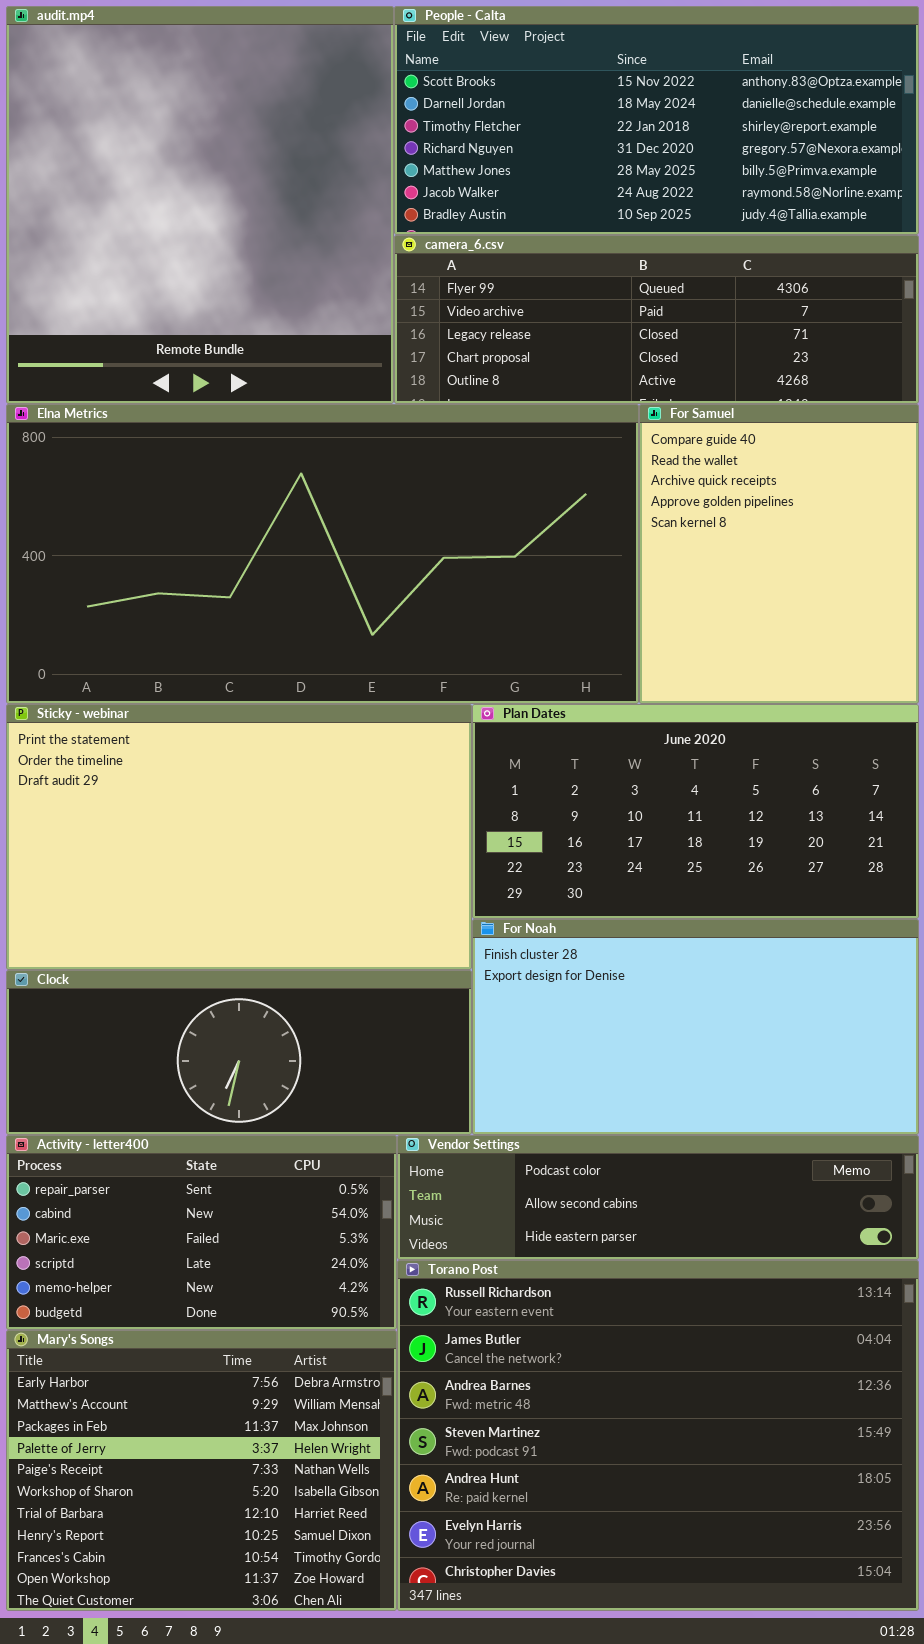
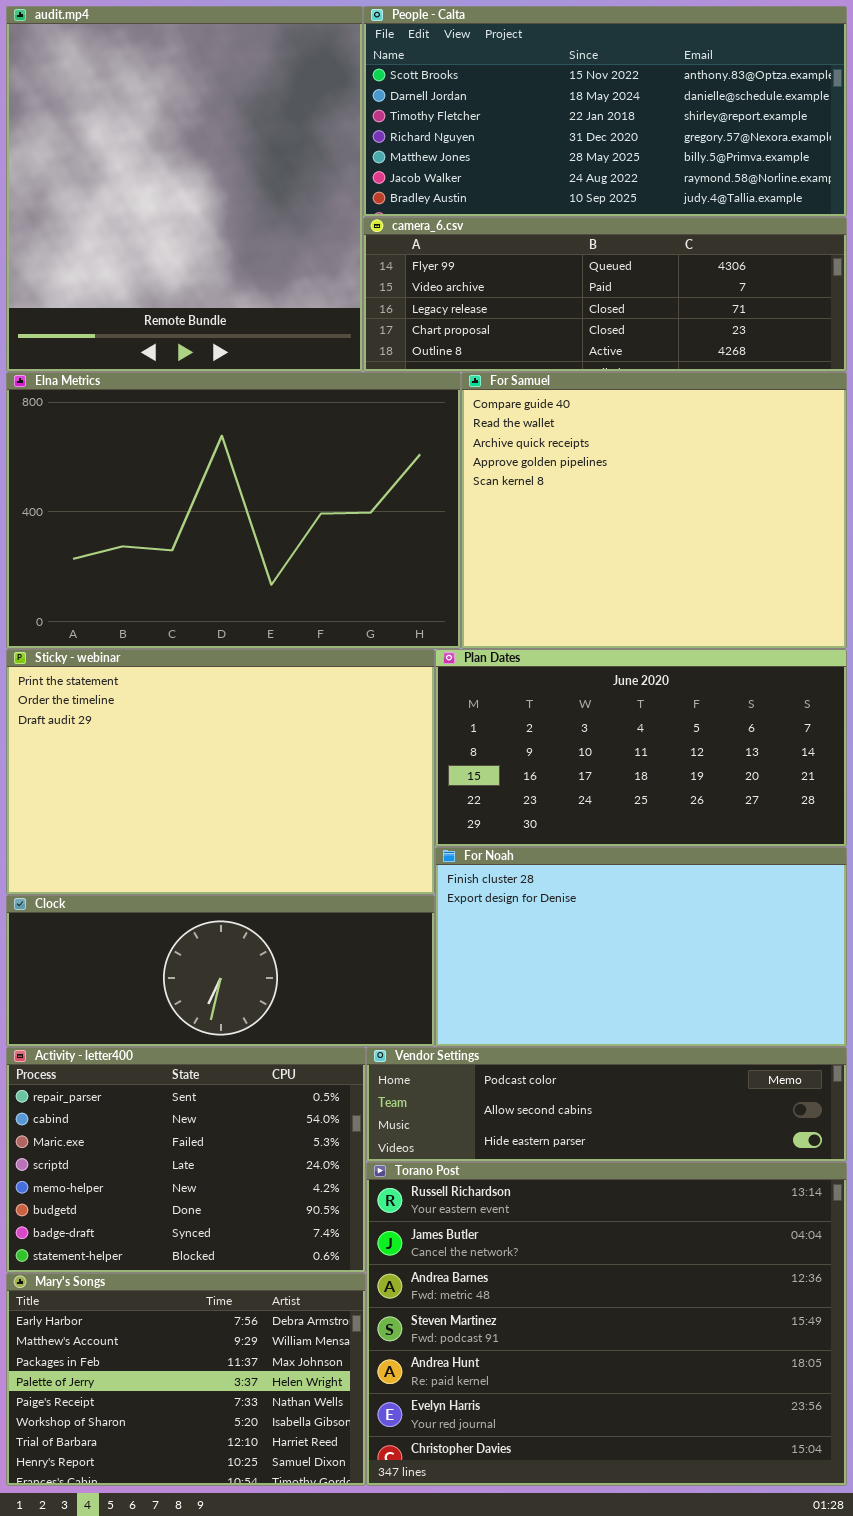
Elna Metrics: [6,404,639,704] -> [6,372,461,649], resized
For Samuel: [639,404,919,704] -> [461,372,847,649], resized
Activity - letter400: [6,1135,397,1330] -> [6,1047,366,1273], resized
Mary's Songs: [6,1330,397,1611] -> [6,1273,366,1486], resized

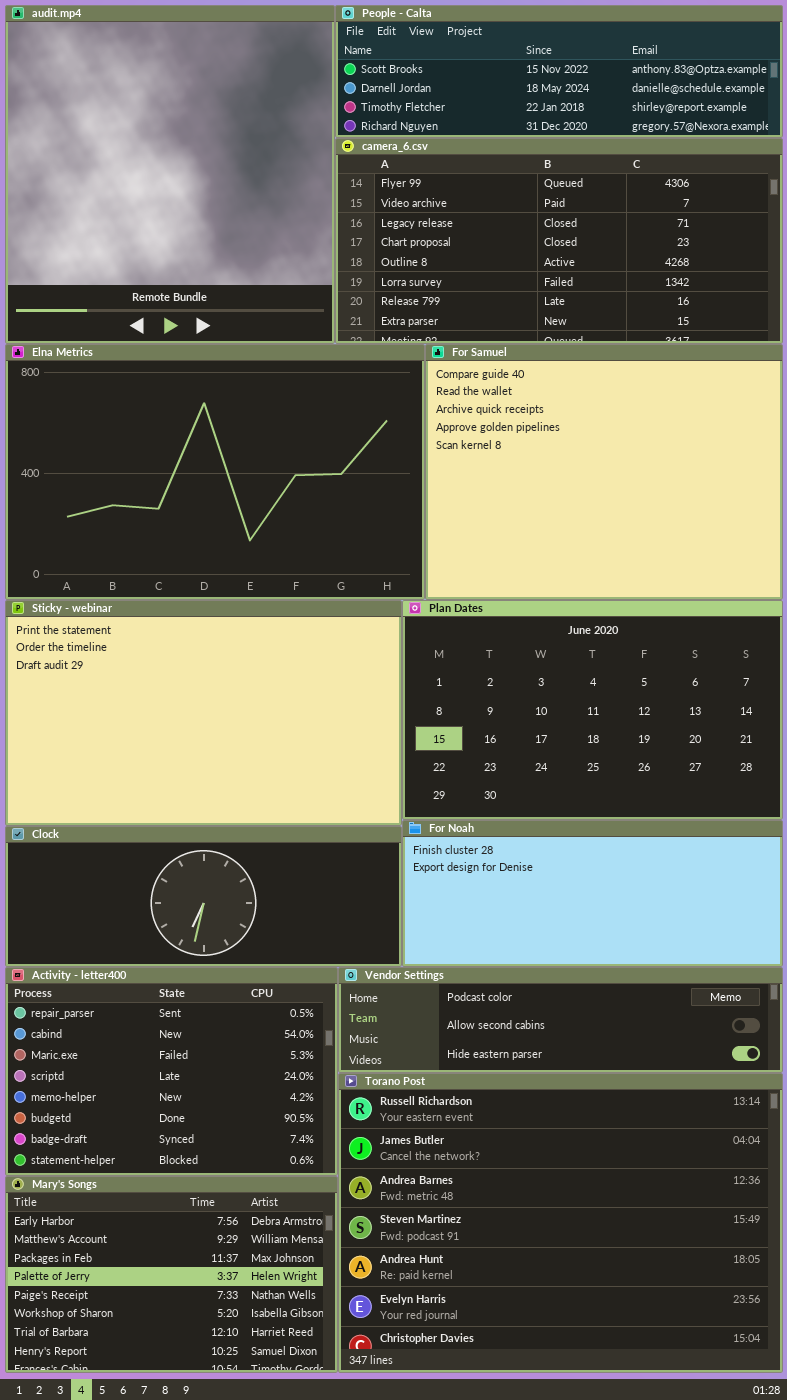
People - Calta: [363,6,847,217] -> [335,5,783,138], resized
camera_6.csv: [363,217,847,372] -> [335,138,783,344], resized
Plan Dates: [435,649,847,847] -> [402,600,783,820], resized
For Noah: [435,847,847,1047] -> [402,820,783,967], resized

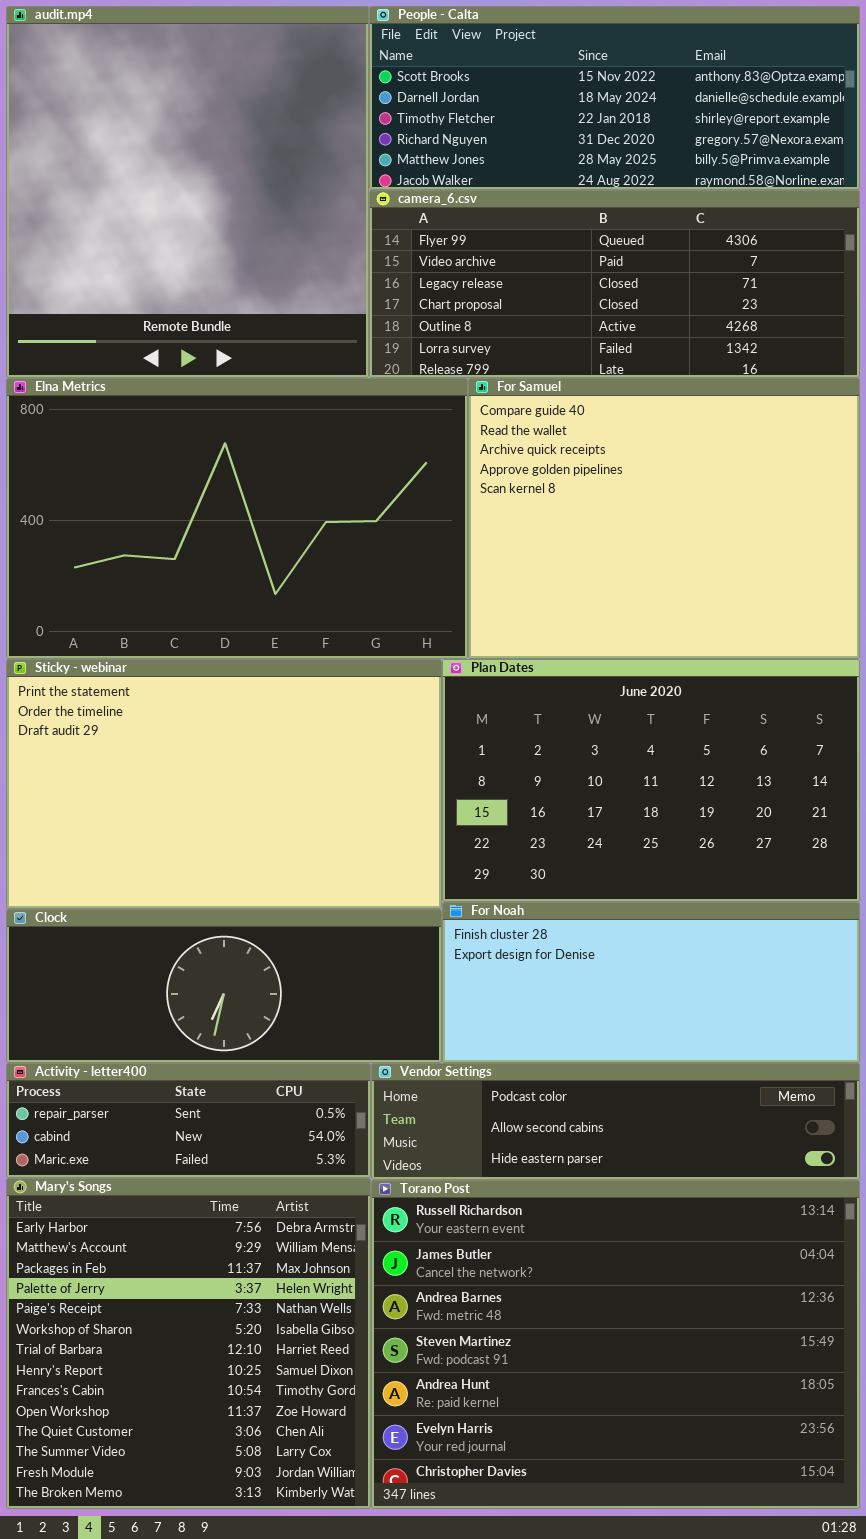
People - Calta: [335,5,783,138] -> [369,6,860,190], resized
camera_6.csv: [335,138,783,344] -> [369,190,860,378], resized
Activity - letter400: [5,967,338,1176] -> [6,1063,371,1178], resized
Mary's Songs: [5,1176,338,1373] -> [6,1178,371,1509], resized

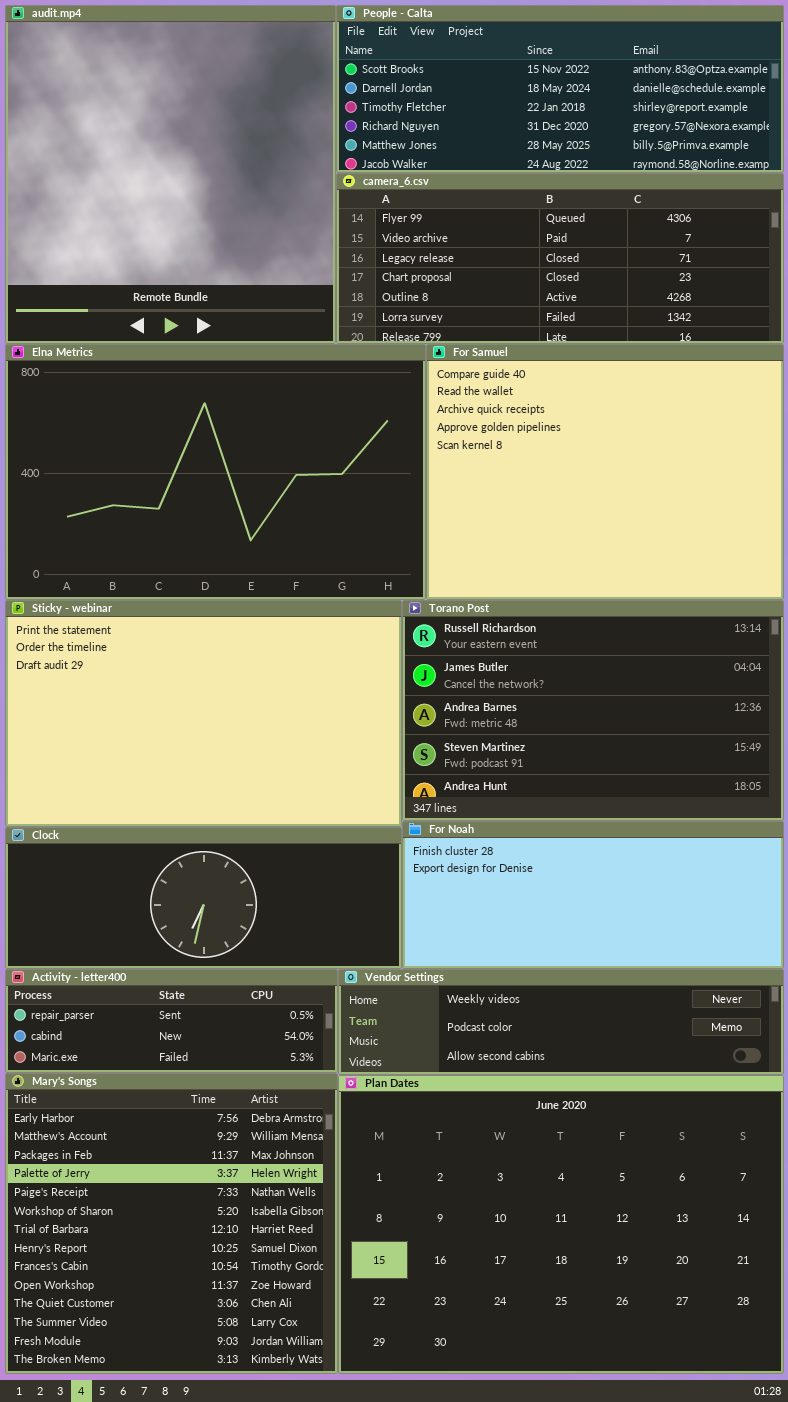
Plan Dates: [442,659,860,902] -> [338,1075,784,1374], moved, resized
Vendor Settings: [371,1063,860,1180] -> [338,969,784,1075], scrolled up 1 row
Torano Post: [371,1180,860,1509] -> [402,600,784,821], moved, resized

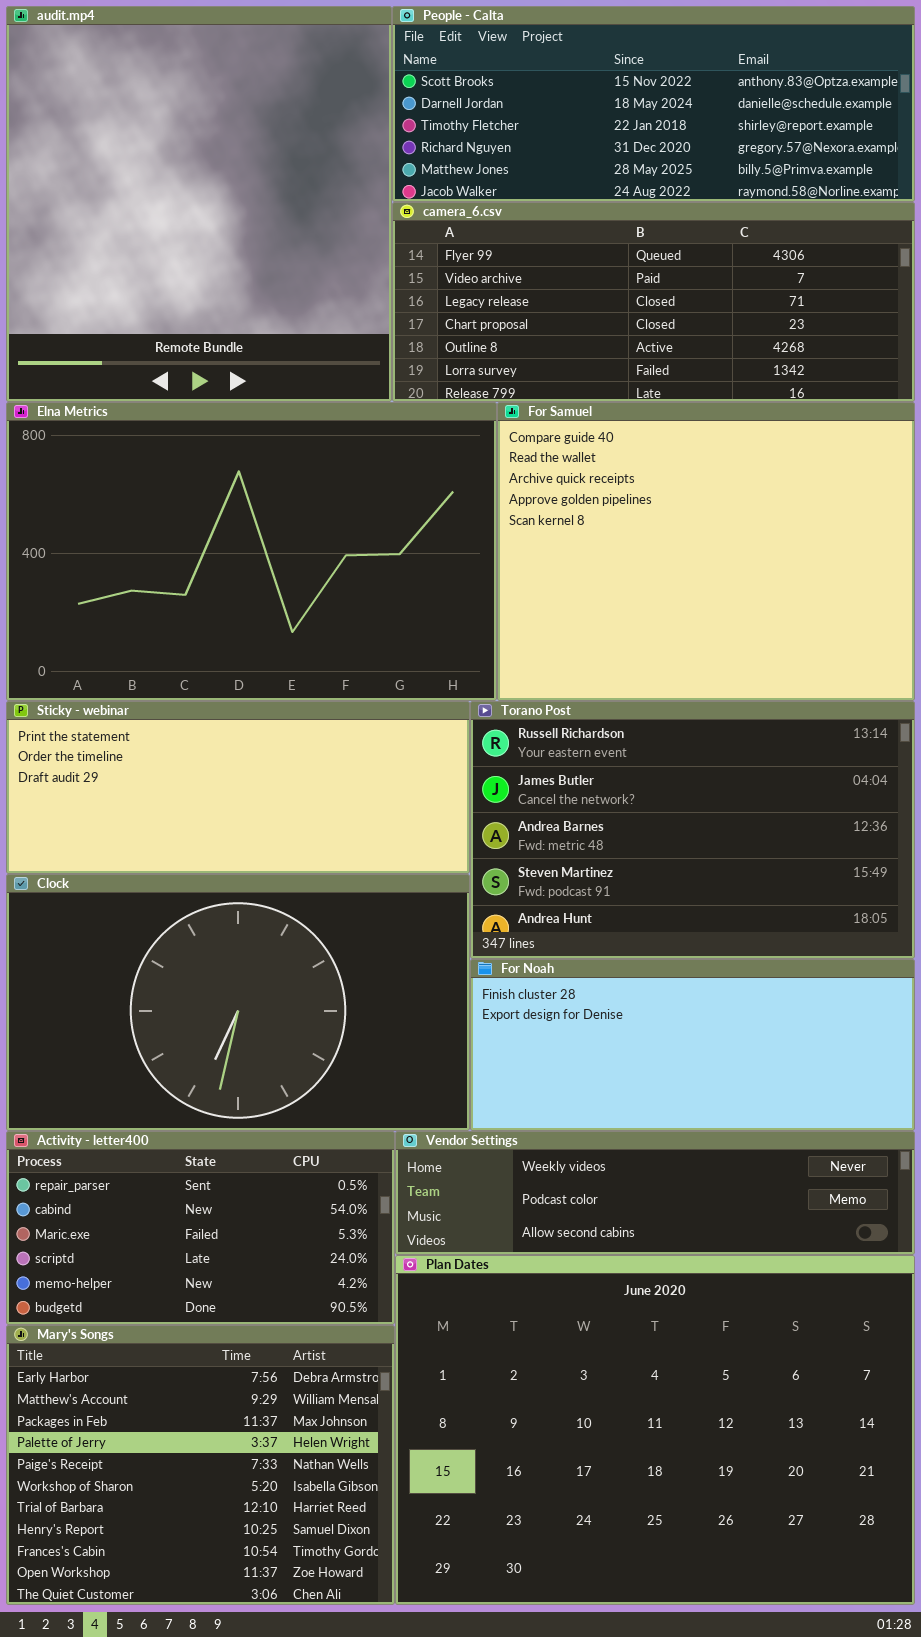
Sticky - webinar: [5,600,402,827] -> [6,701,470,874], resized
Clock: [5,827,402,969] -> [6,874,470,1131], resized
Activity - letter400: [5,969,338,1073] -> [6,1131,395,1325], resized
Mary's Songs: [5,1073,338,1374] -> [6,1325,395,1605], resized

